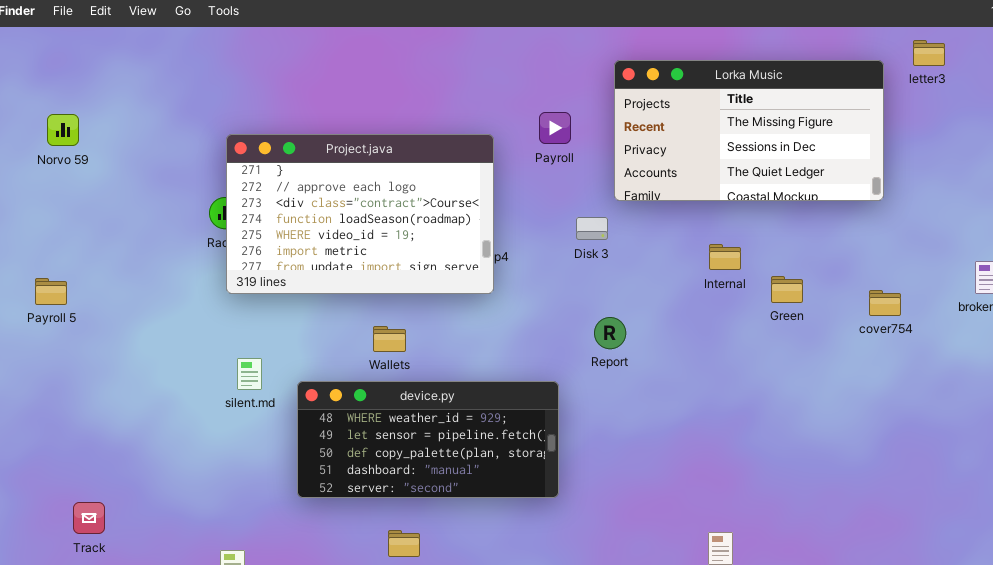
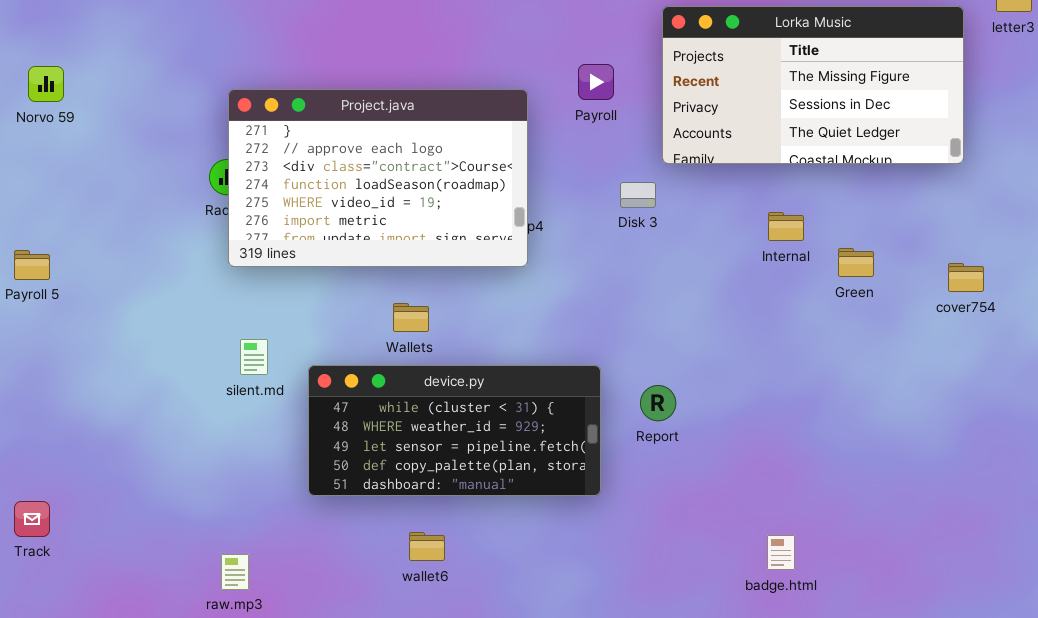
Report: [594,317,626,349] -> [640,385,676,421], moved
device.py: [297,381,559,498] -> [308,365,601,496], scrolled up 1 row
Track: [73,502,105,534] -> [14,501,50,537], moved

